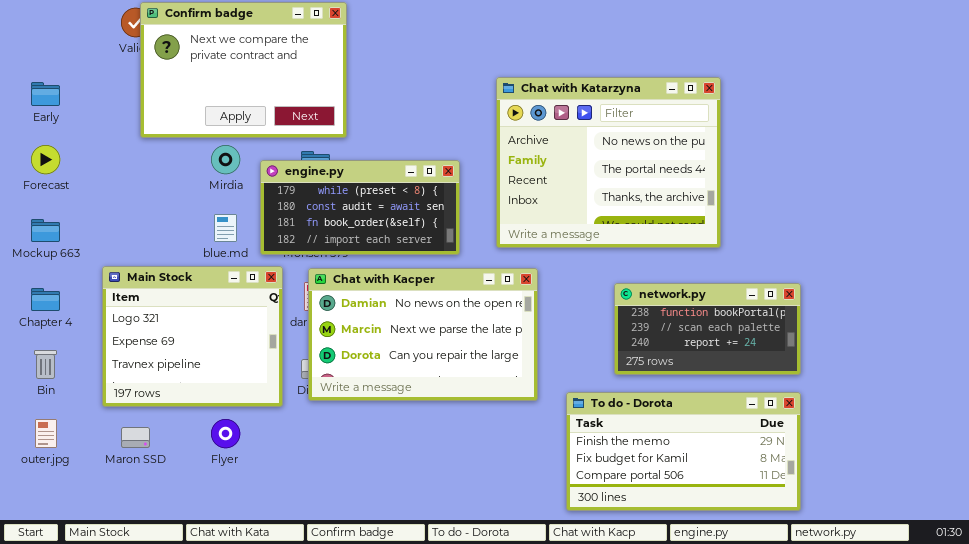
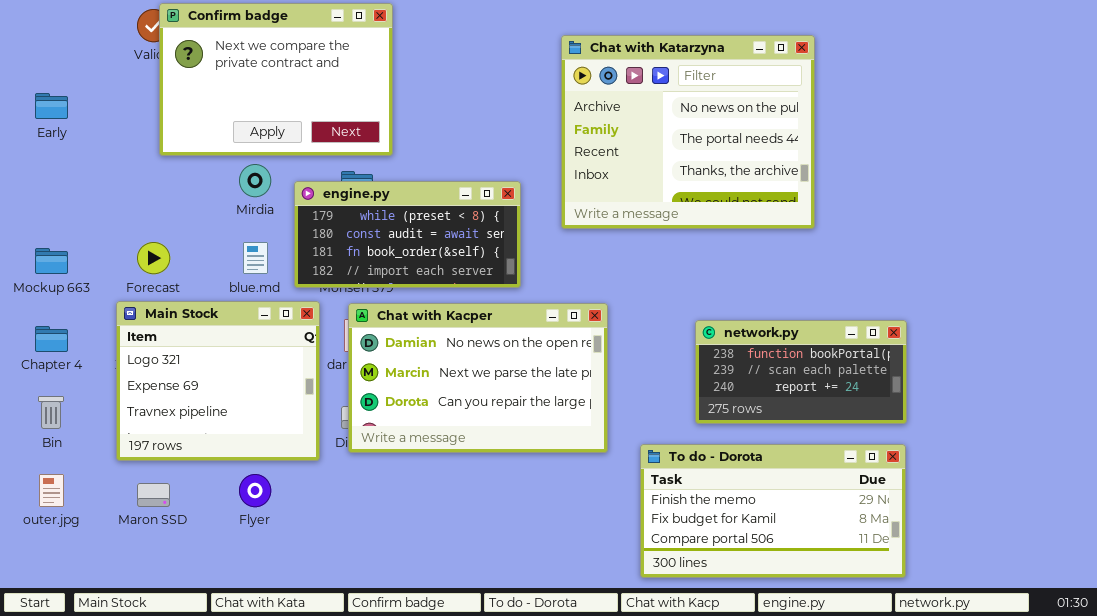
Chat with Katarzyna: [496,77,721,248] -> [561,35,815,229], moved
Forecast: [31,145,60,174] -> [137,242,170,274], moved

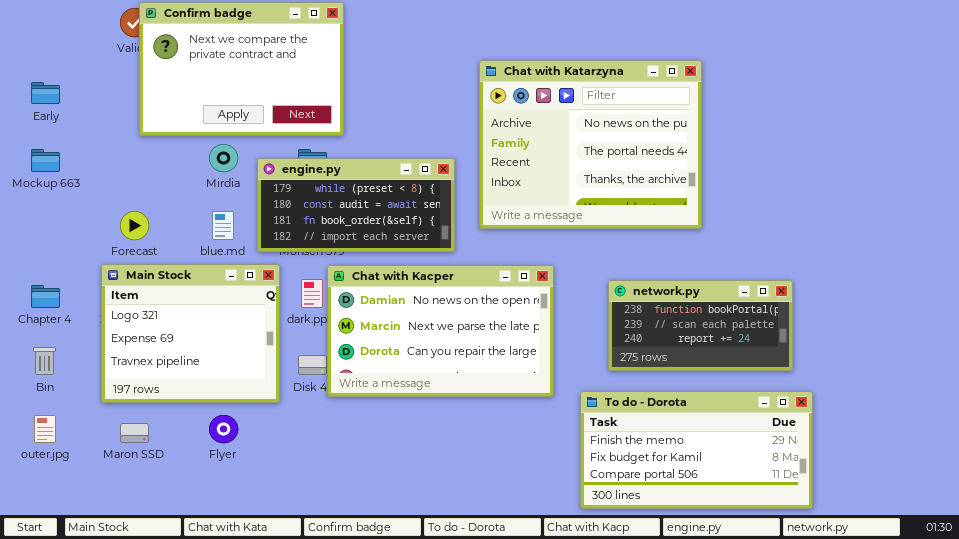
Chat with Katarzyna: [561,35,815,229] -> [479,60,702,229], moved
Mockup 663: [35,248,68,274] -> [31,149,60,172], moved
Chat with Kacper: [348,303,608,453] -> [327,265,554,397], moved
To do - Dorota: [640,444,906,578] -> [580,391,813,509], moved

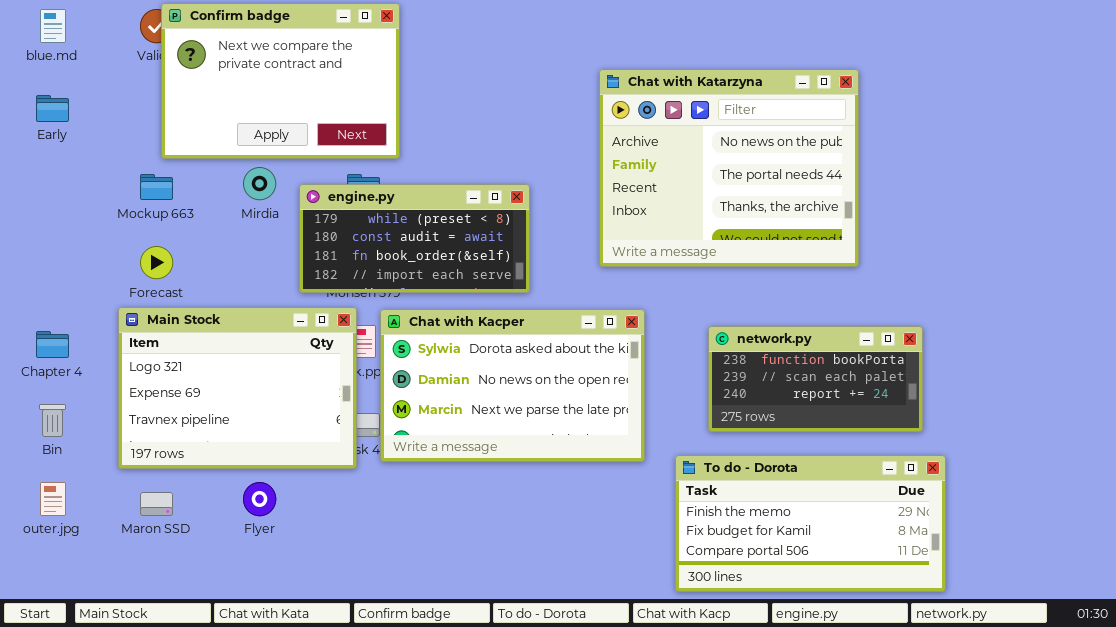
Chat with Katarzyna: [479,60,702,229] -> [599,69,859,267], moved
Mockup 663: [31,149,60,172] -> [140,174,173,200], moved
blue.md: [212,211,234,240] -> [40,9,66,43], moved
Main Stock: [101,264,280,403] -> [118,307,357,469], resized
Chat with Kacper: [327,265,554,397] -> [380,309,645,462], scrolled up 1 row

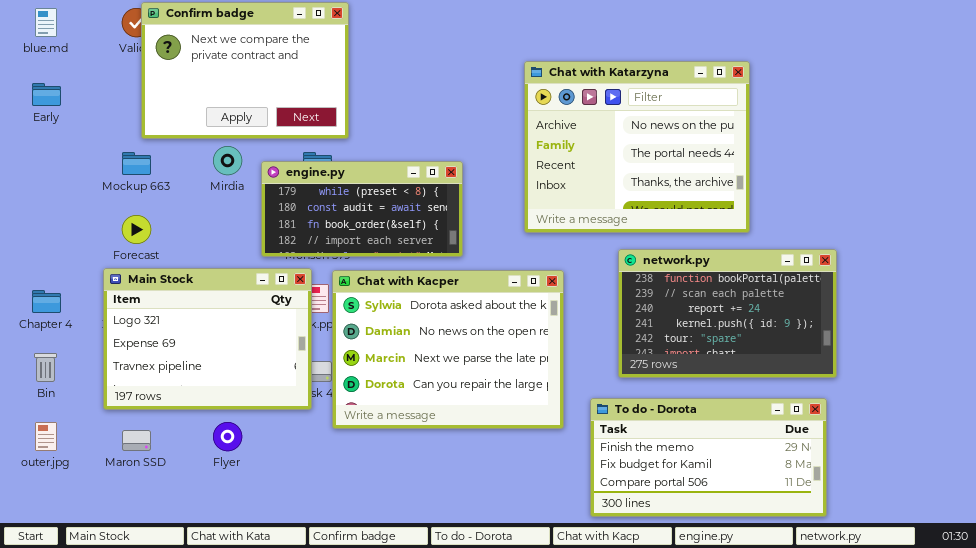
Chat with Kacper: [380,309,645,462] -> [332,270,564,429], resized
network.py: [708,326,923,432] -> [618,249,837,378], resized

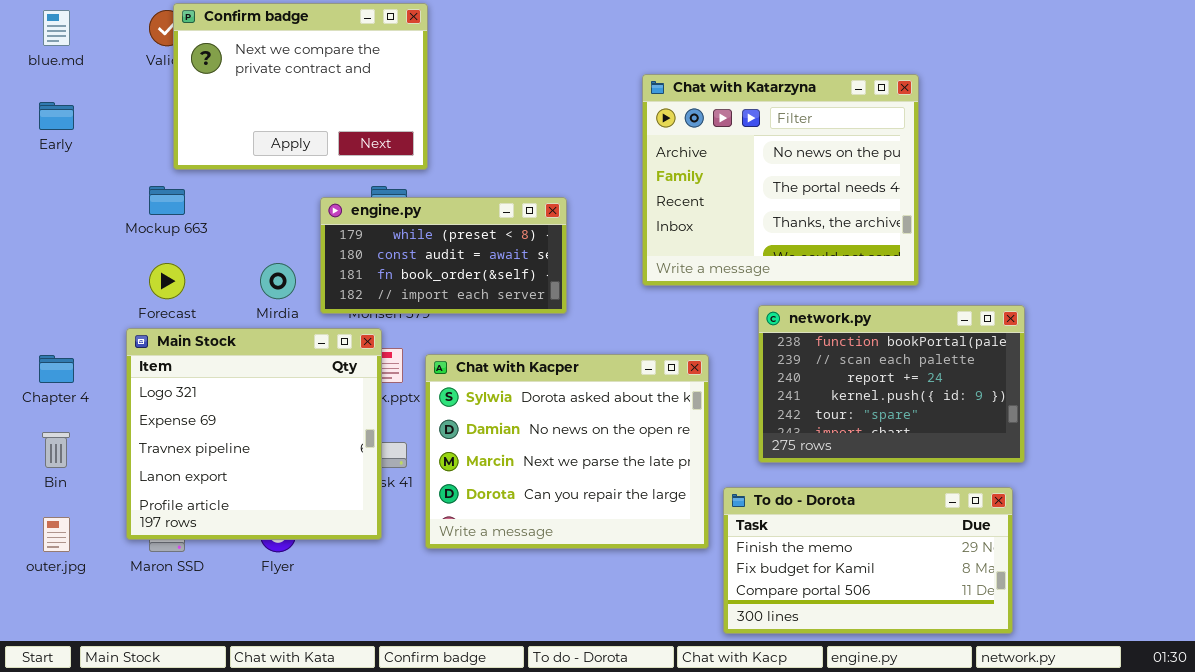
Mirdia: [213,146,242,175] -> [260,263,296,299], moved
Main Stock: [103,268,312,410] -> [126,328,382,540], resized
Chat with Kacper: [332,270,564,429] -> [425,354,709,549], moved

